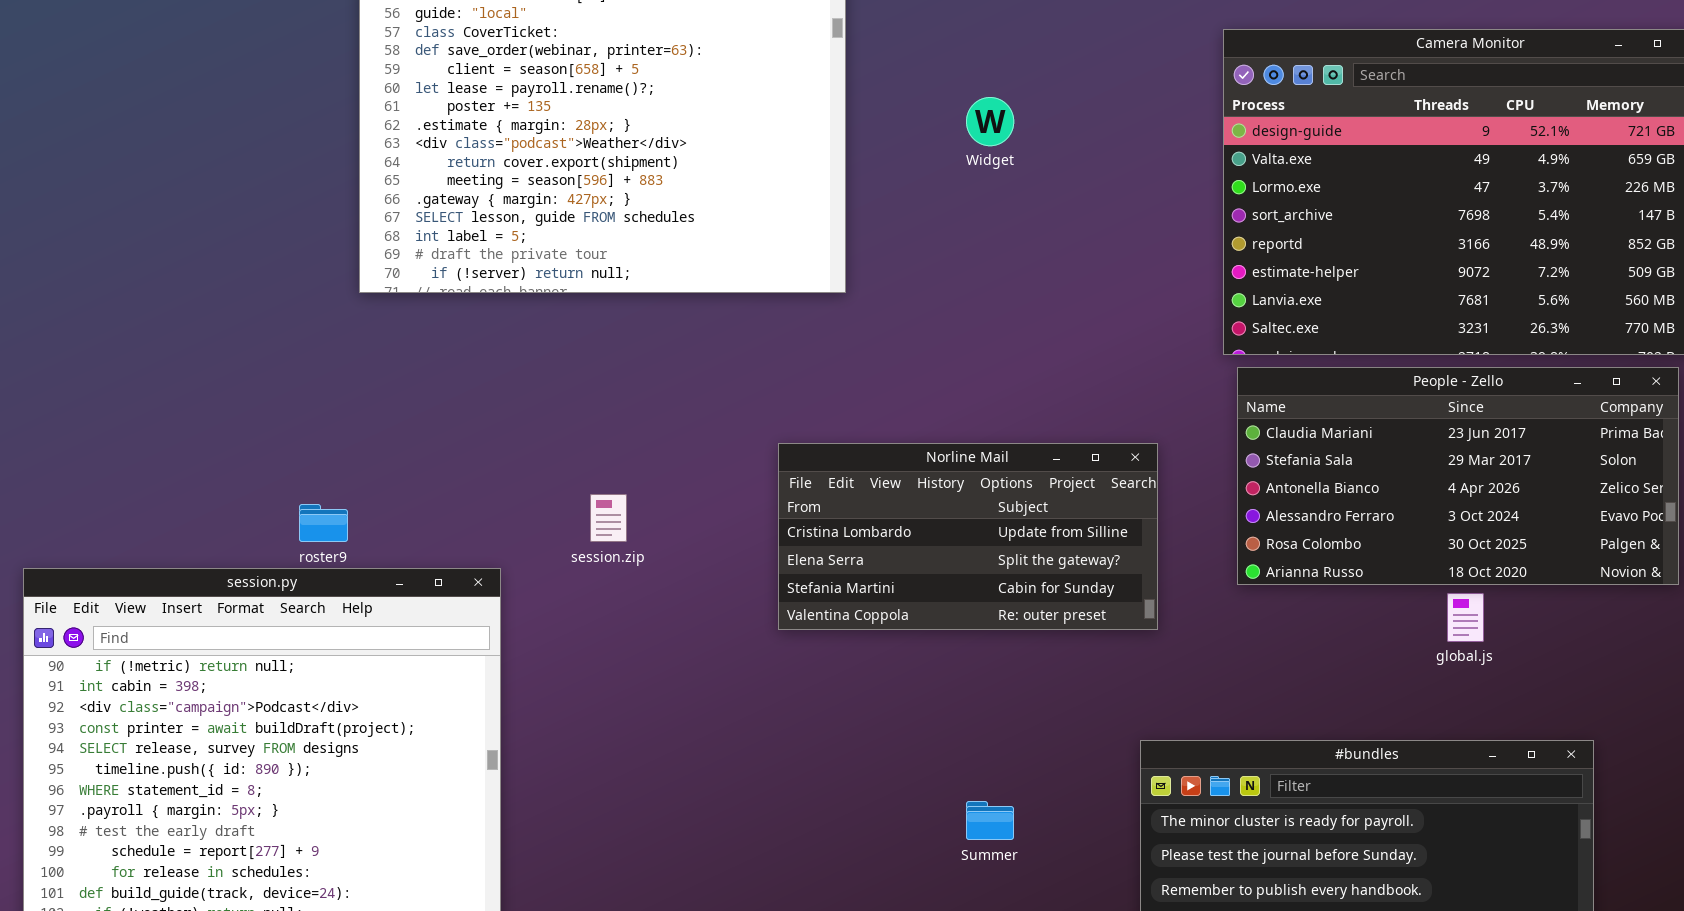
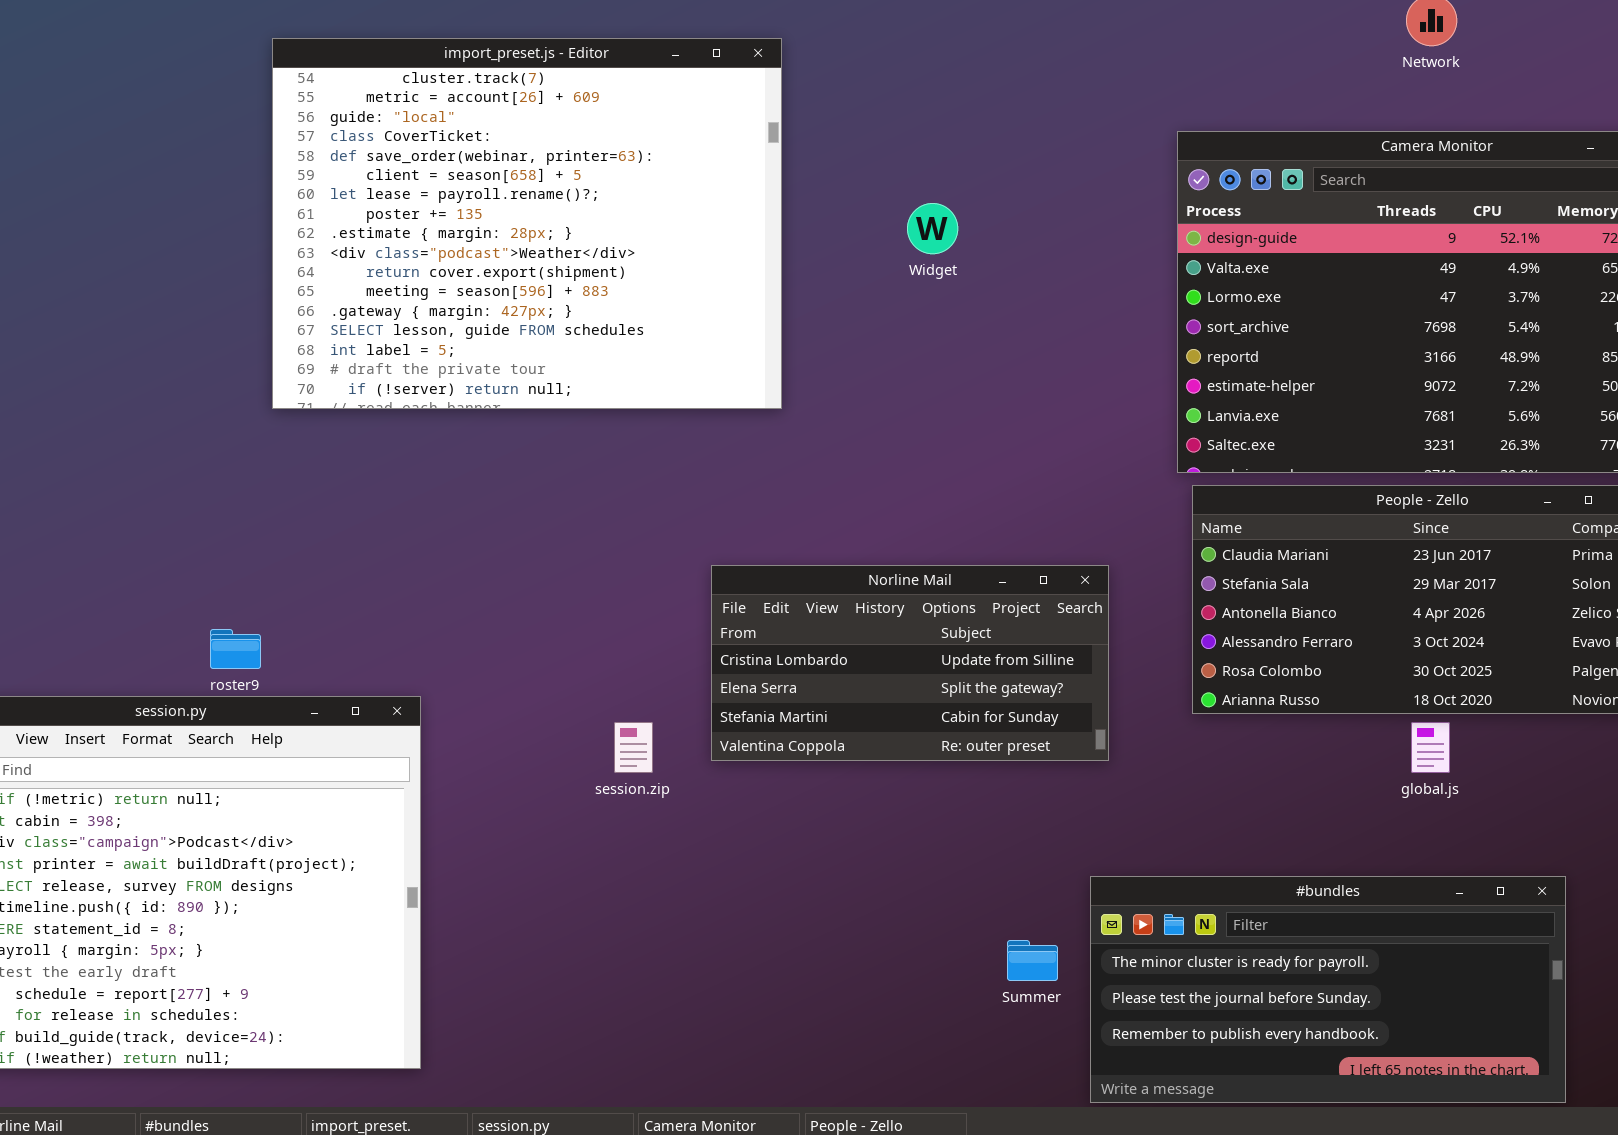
session.zip: [590,494,627,542] -> [614,722,653,773], moved
Summer: [966,801,1014,840] -> [1007,940,1058,981], moved

